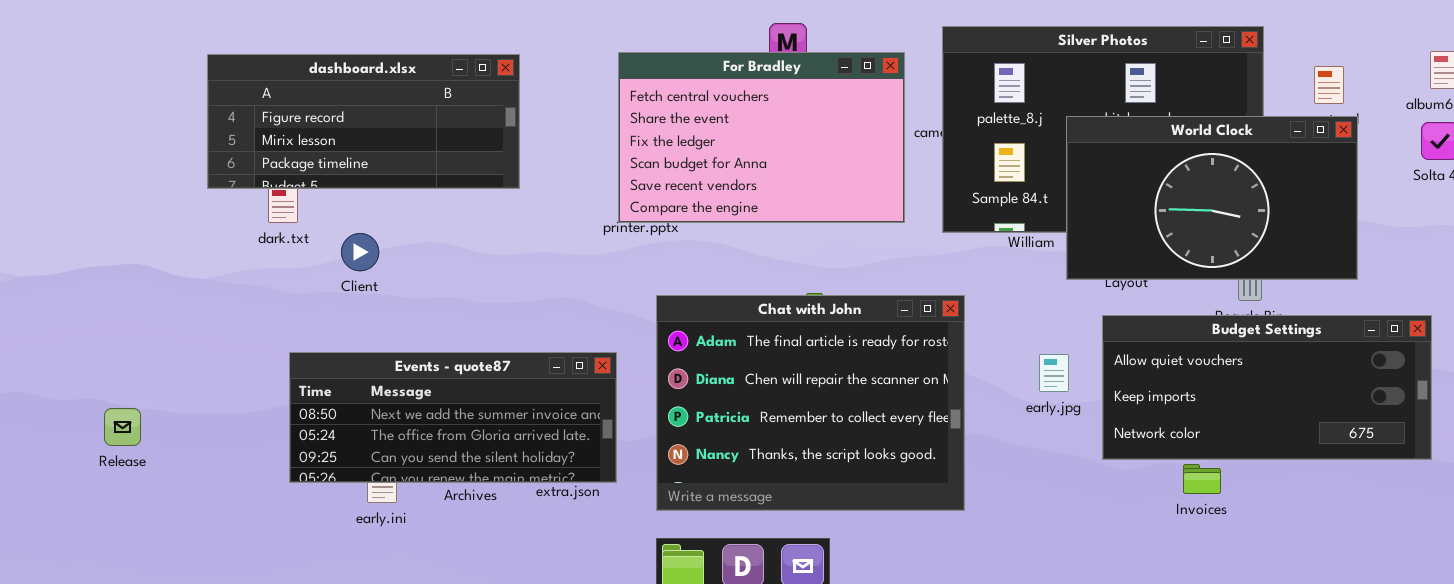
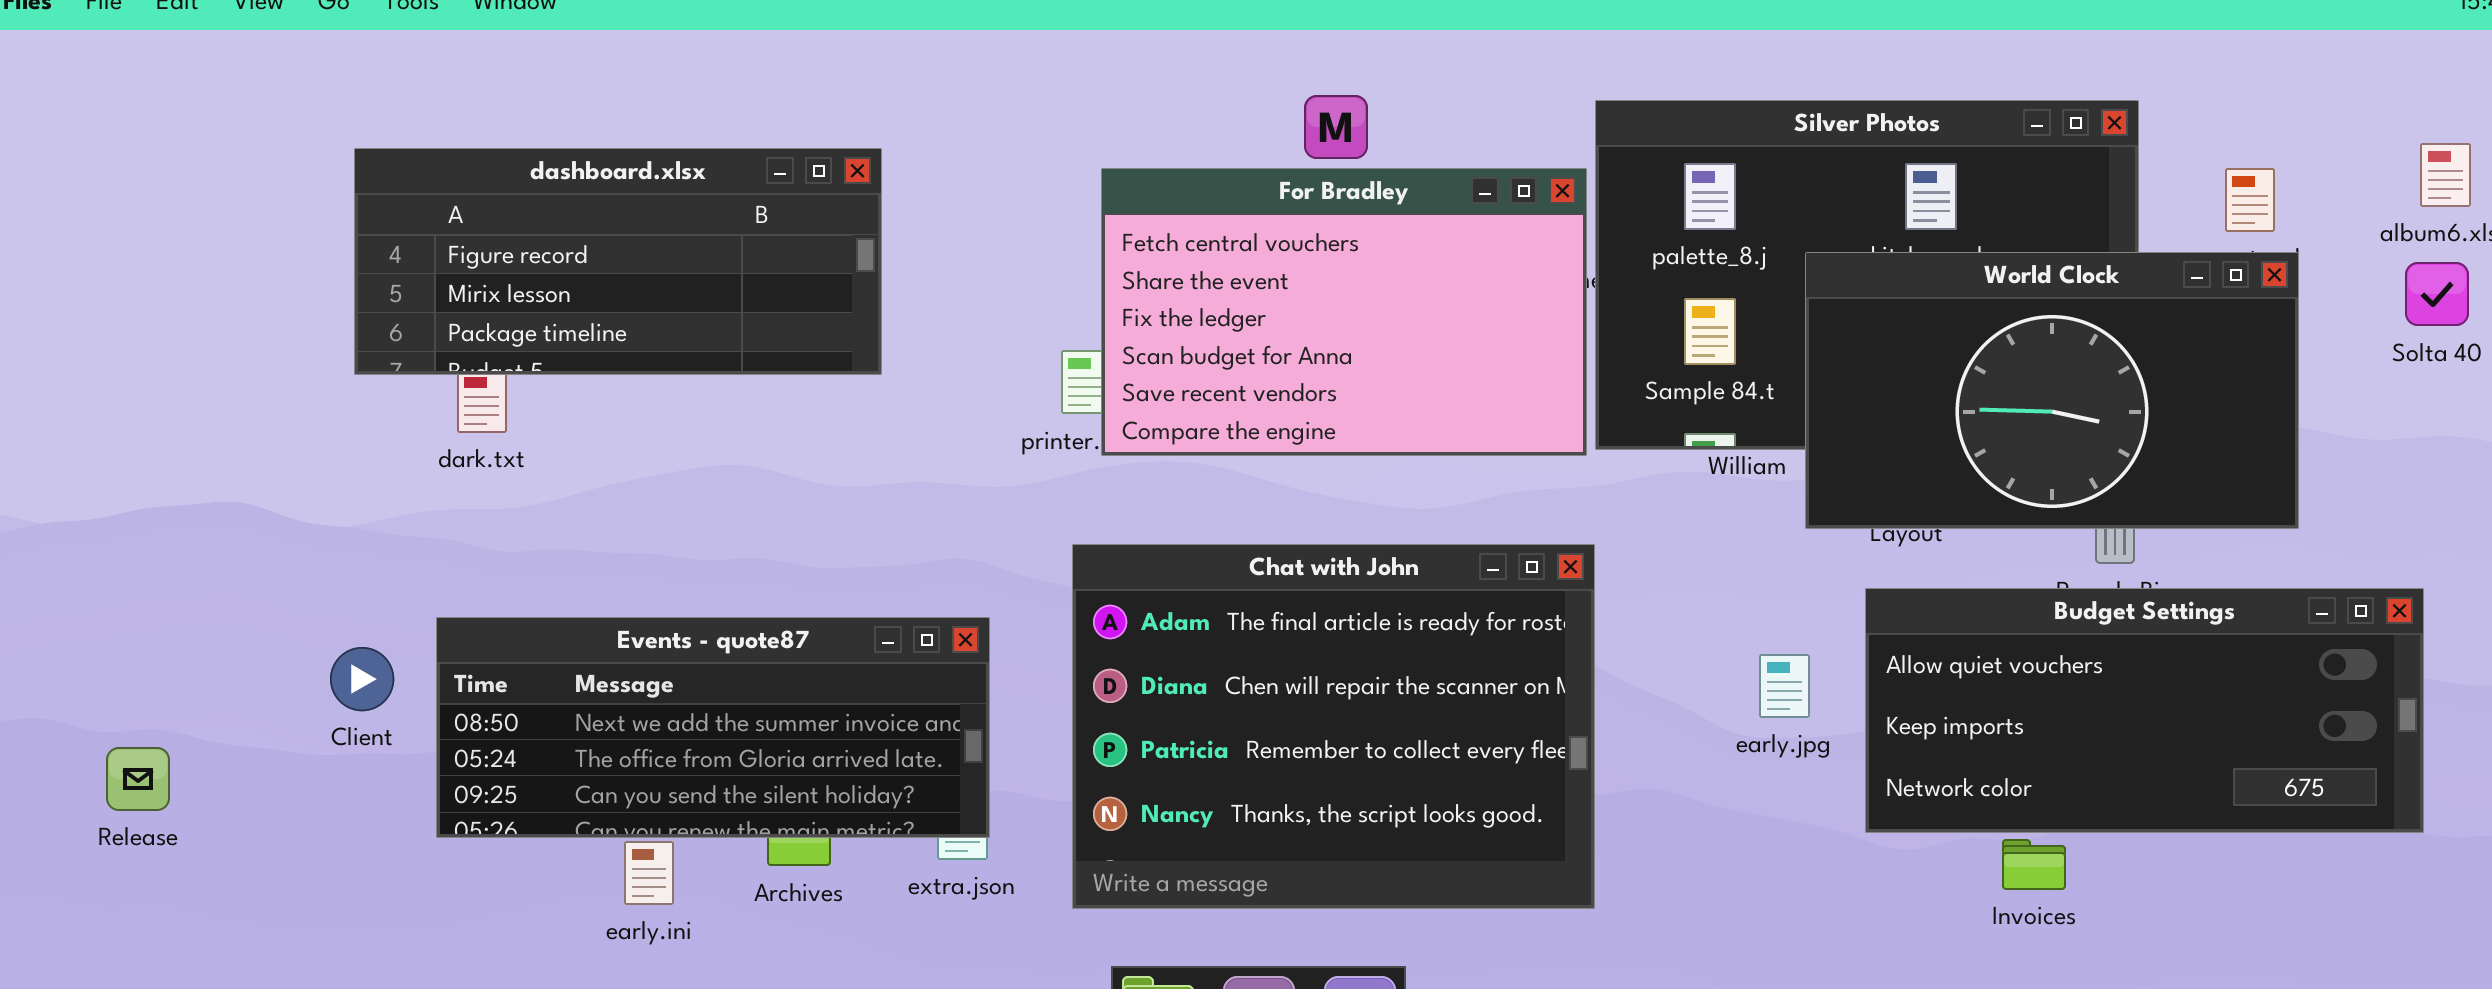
For Bradley: [618,52,905,223] -> [1101,168,1587,456], moved
Client: [341,233,379,271] -> [330,647,394,711], moved
Chat with John: [656,295,965,511] -> [1072,544,1595,909], moved
Events - quote87: [289,352,617,483] -> [436,617,990,838], moved
Release: [104,408,141,446] -> [106,747,170,811], moved

